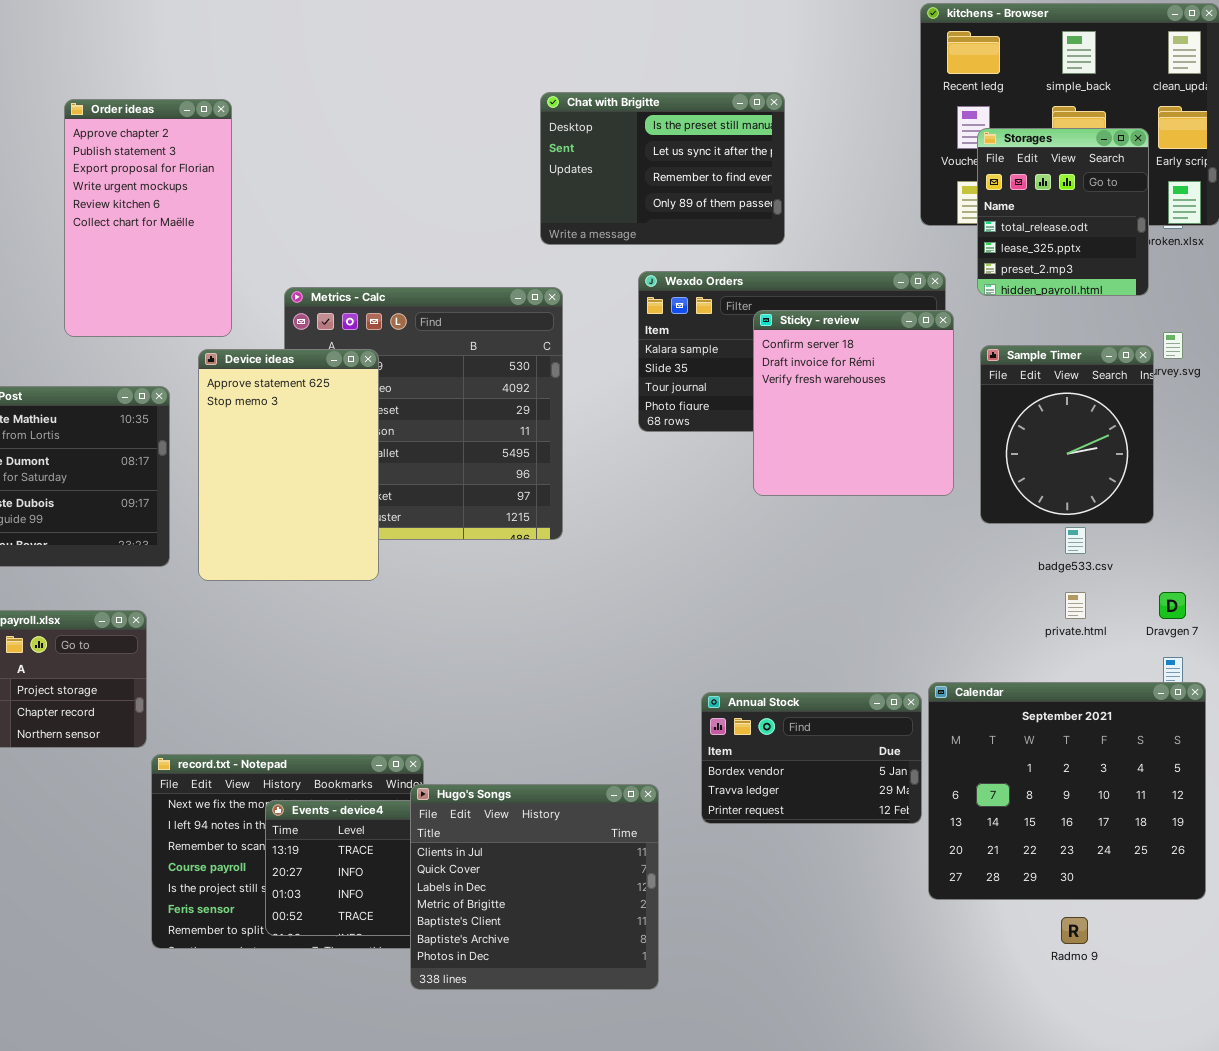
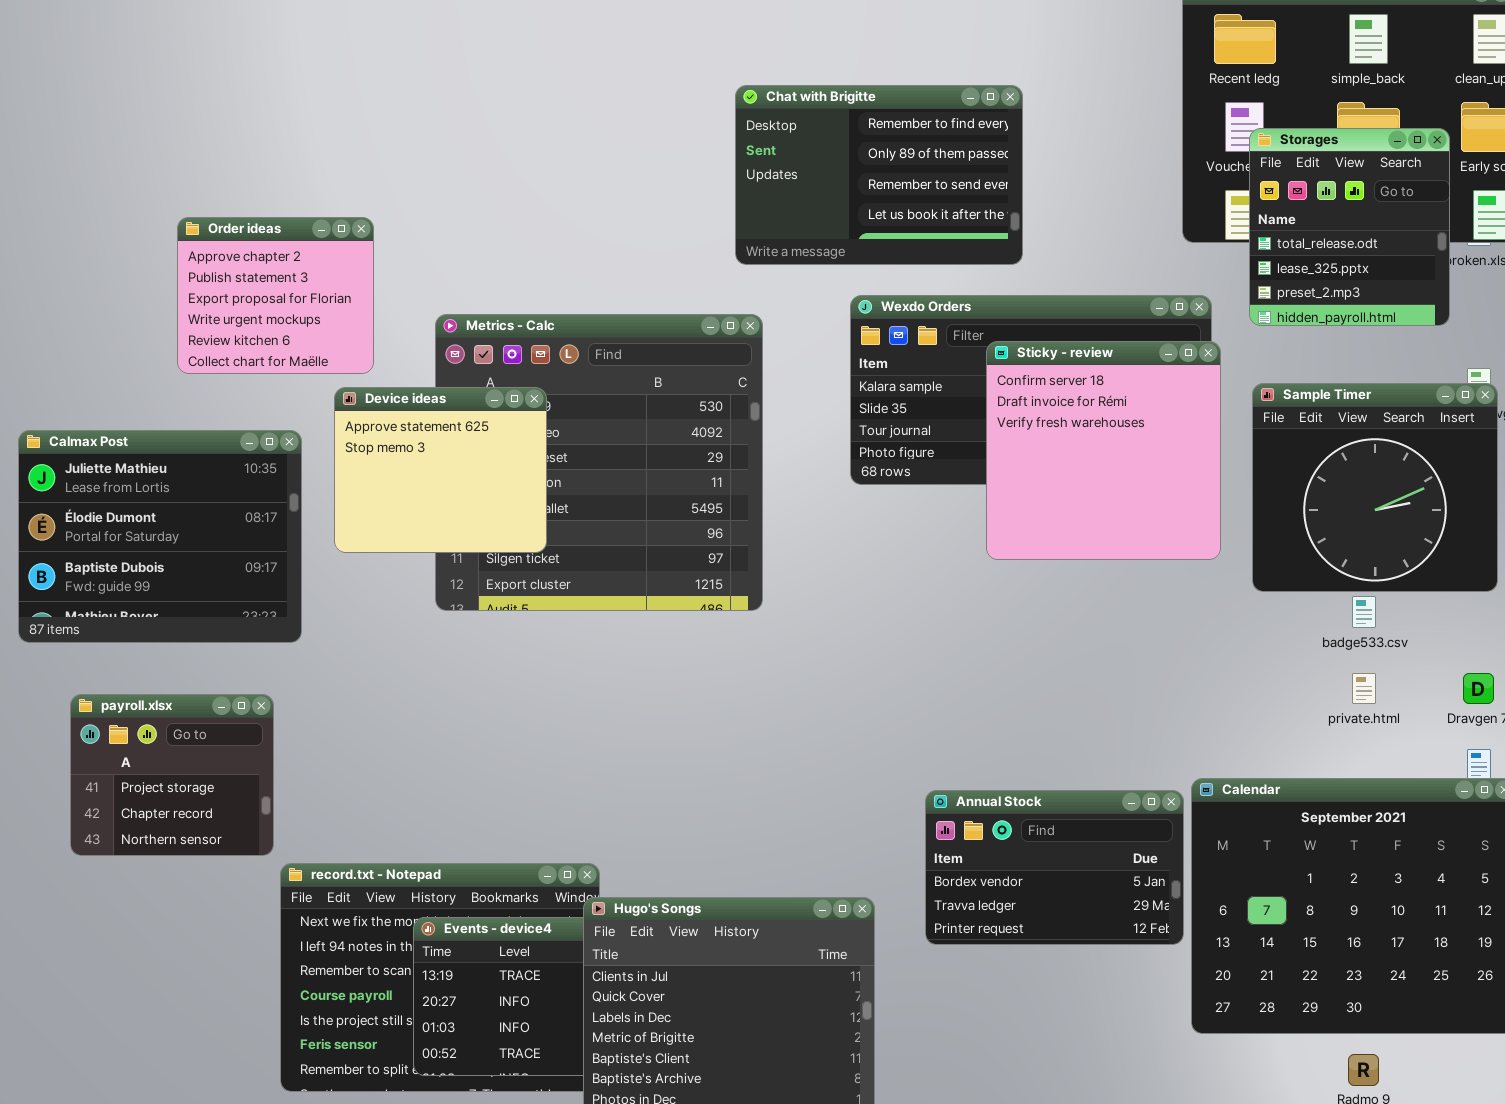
Chat with Brigitte: [540,92,785,245] -> [735,85,1023,265], scrolled down 2 rows
Order ideas: [64,99,232,337] -> [177,217,374,374], resized
Sample Timer: [980,345,1154,524] -> [1252,383,1498,592], resized
Device ideas: [198,349,379,581] -> [334,387,547,553], resized

